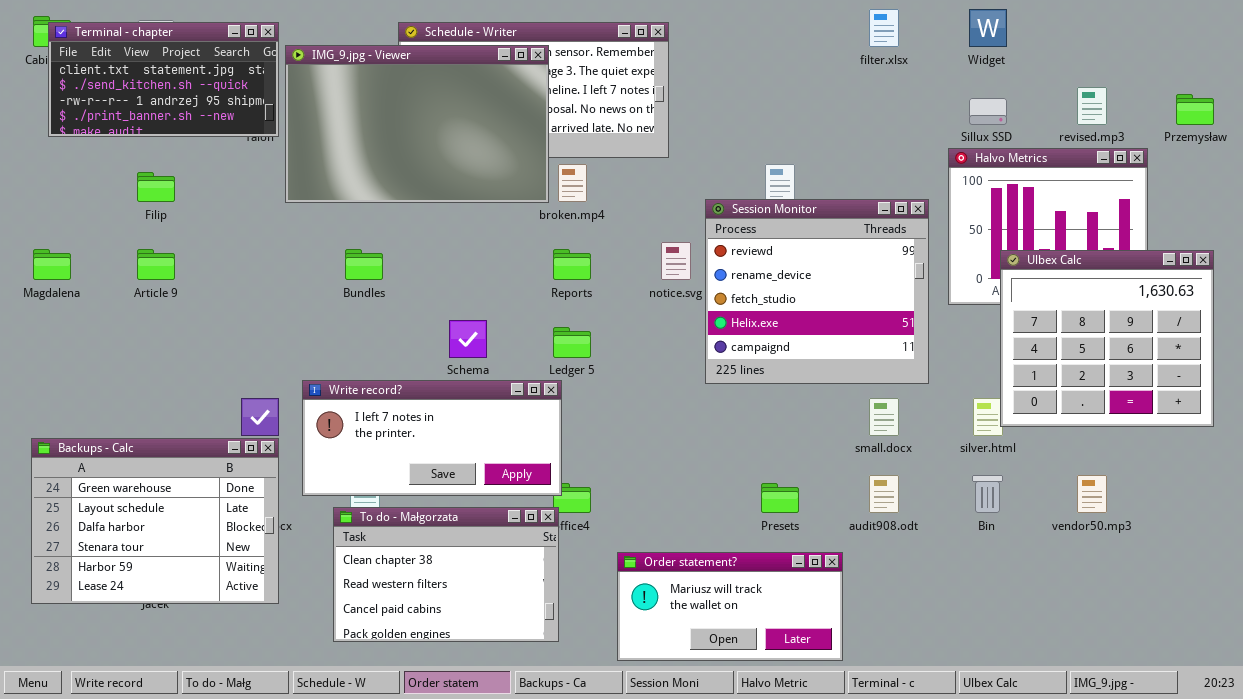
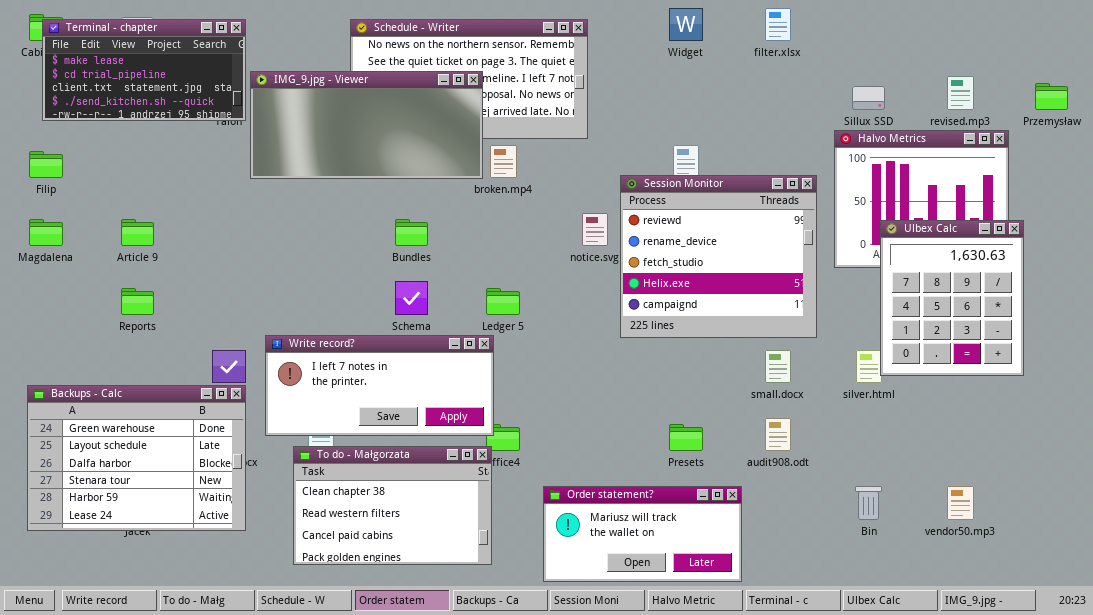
Widget: [969,9,1007,47] -> [669,8,703,41], moved
Terminal - chapter: [48,22,279,137] -> [42,19,246,121], scrolled up 2 rows
IMG_9.jpg - Viewer: [285,45,549,203] -> [250,71,483,179], resized
Filip: [137,172,175,202] -> [29,151,63,178], moved
Bundles: [345,249,383,280] -> [395,219,428,246], moved
Reports: [553,249,591,280] -> [121,288,154,315], moved
Ulbex Calc: [1000,250,1214,427] -> [880,220,1024,376], resized
Bin: [972,475,1003,513] -> [855,486,882,520], moved
vendor50.mp3: [1077,475,1107,513] -> [947,486,974,520], moved

